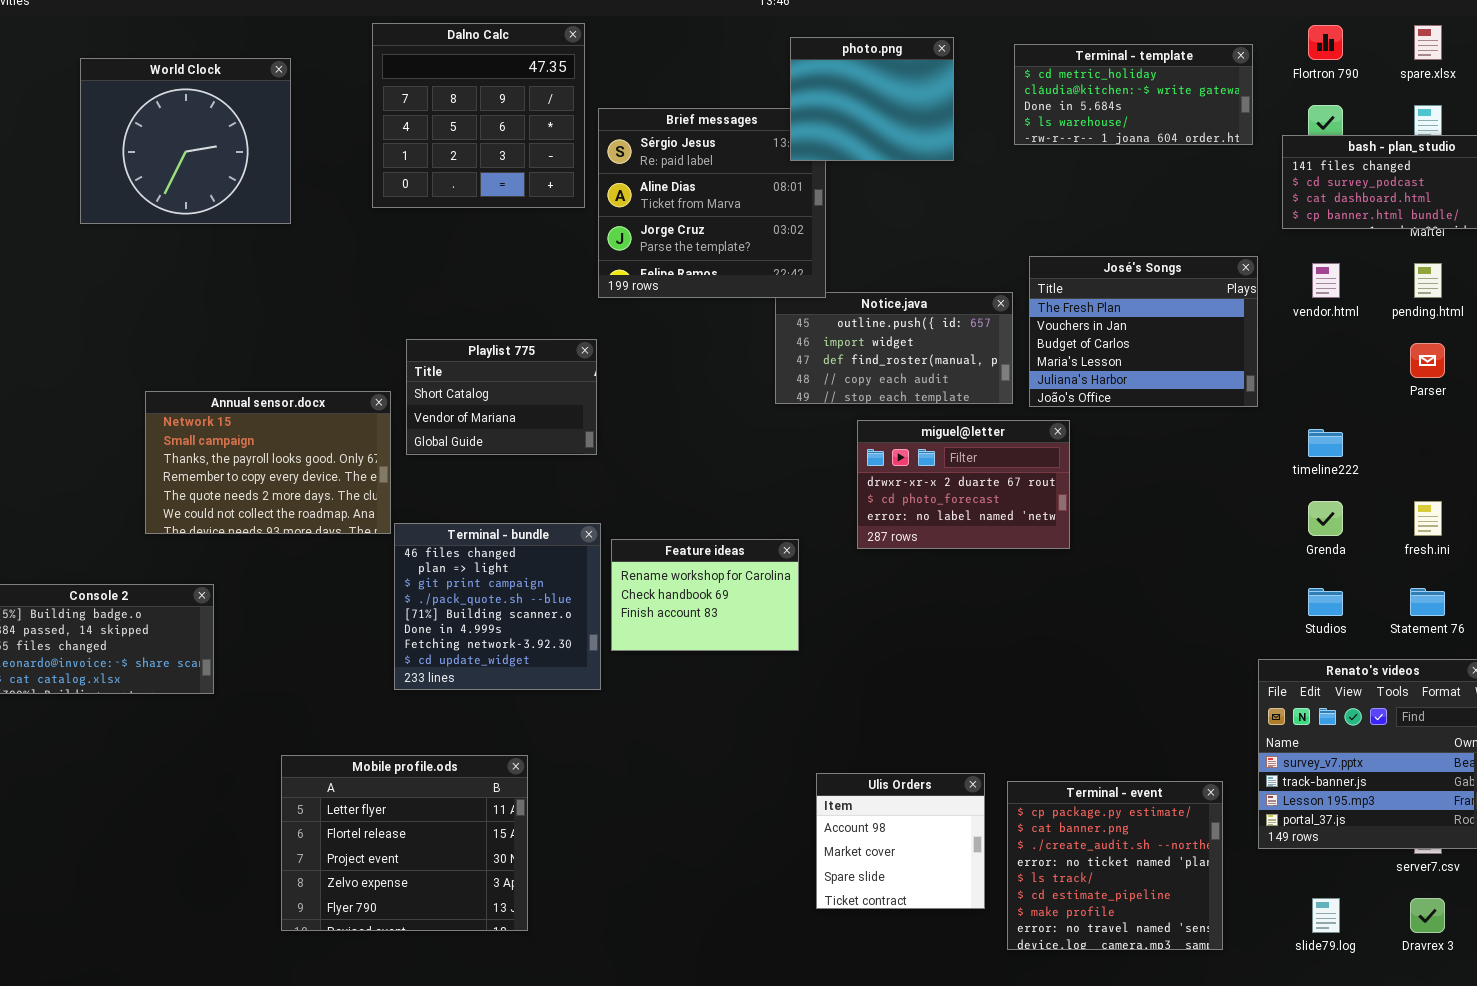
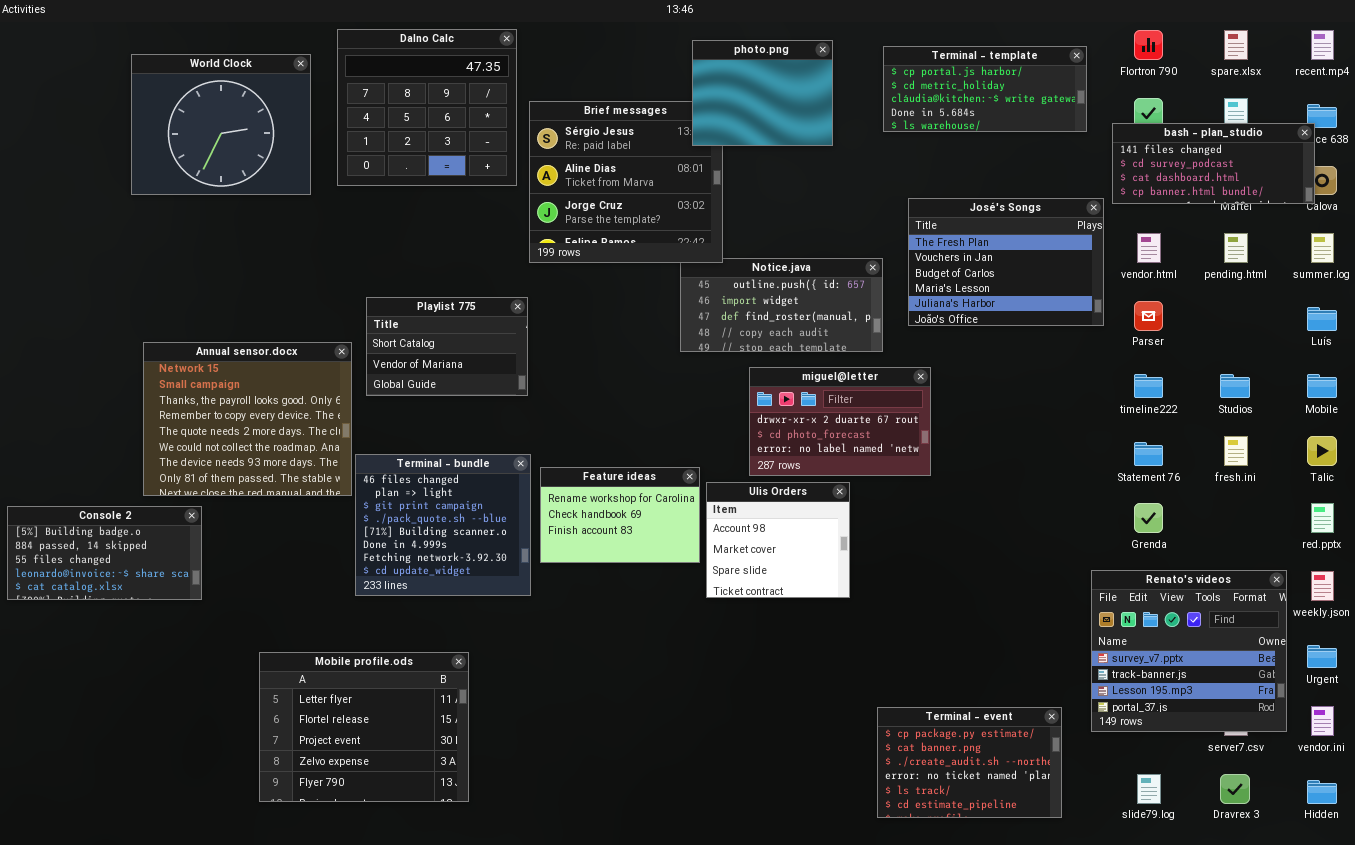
Terminal - template: [1014,44,1253,145] -> [883,46,1087,132], scrolled up 1 row
World Clock: [80,58,291,224] -> [131,54,311,195], moved
José's Songs: [1029,256,1258,407] -> [908,198,1104,326], moved
Parser: [1410,343,1445,378] -> [1134,301,1163,331], moved
Annual sensor.docx: [145,391,391,534] -> [143,342,352,496], resized
Grenda: [1308,501,1343,536] -> [1134,503,1163,533], moved
Studios: [1308,588,1343,616] -> [1220,374,1250,398], moved
Statement 76: [1410,588,1445,616] -> [1134,442,1163,466], moved
Ulis Orders: [816,773,985,909] -> [706,482,850,598], moved
Terminal - event: [1007,781,1223,950] -> [877,707,1062,818], resized

